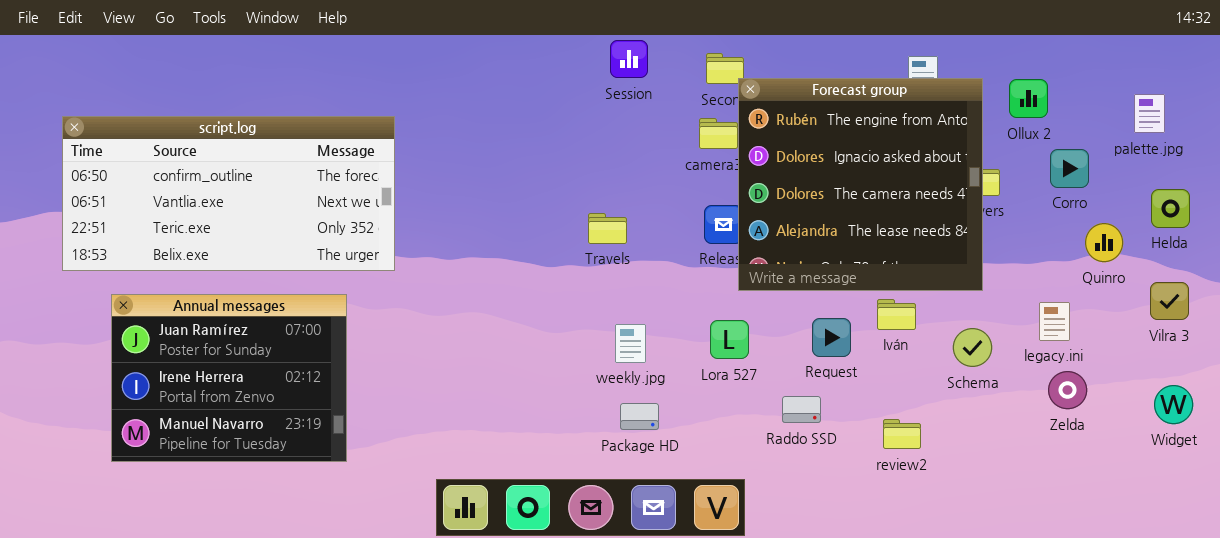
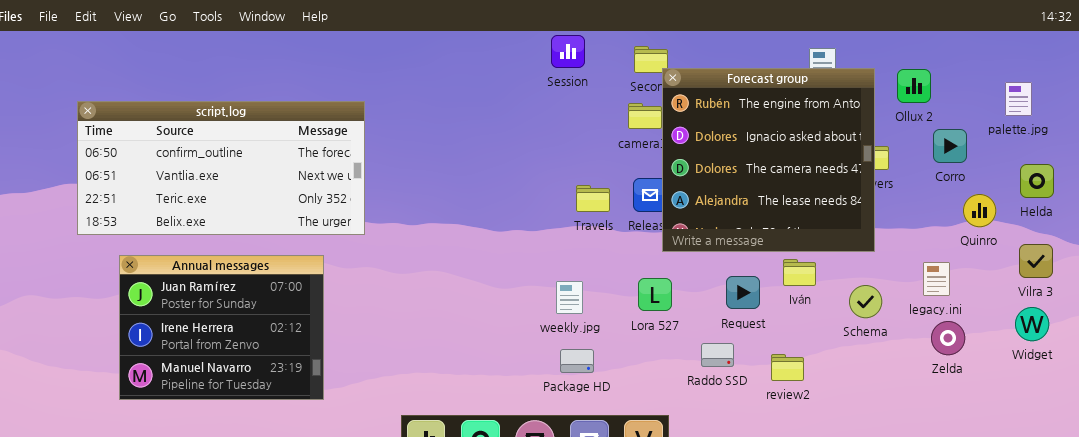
Travels: [588,213,627,244] -> [576,185,610,212], moved
Widget: [1154,385,1193,424] -> [1015,307,1049,341], moved
review2: [883,419,921,449] -> [771,354,804,381], moved

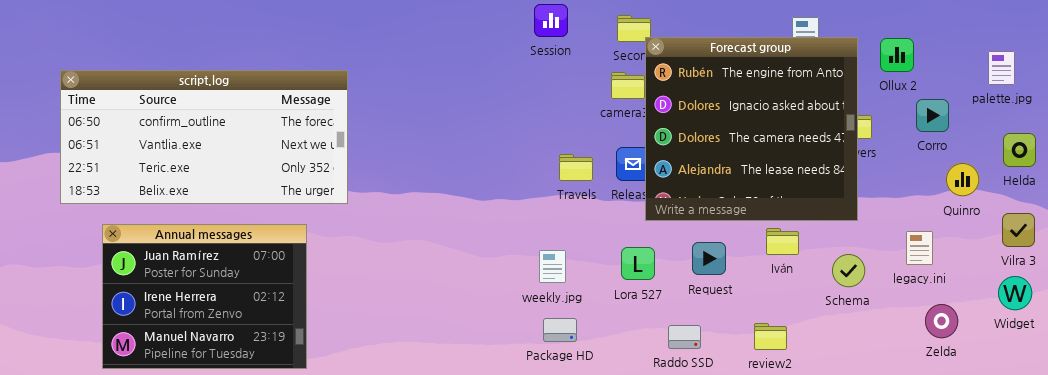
Request: [726,276,760,309] -> [692,242,726,275], moved
Zelda: [931,321,965,355] -> [925,304,958,338], moved
Raddo SSD: [701,343,734,367] -> [668,325,701,349], moved

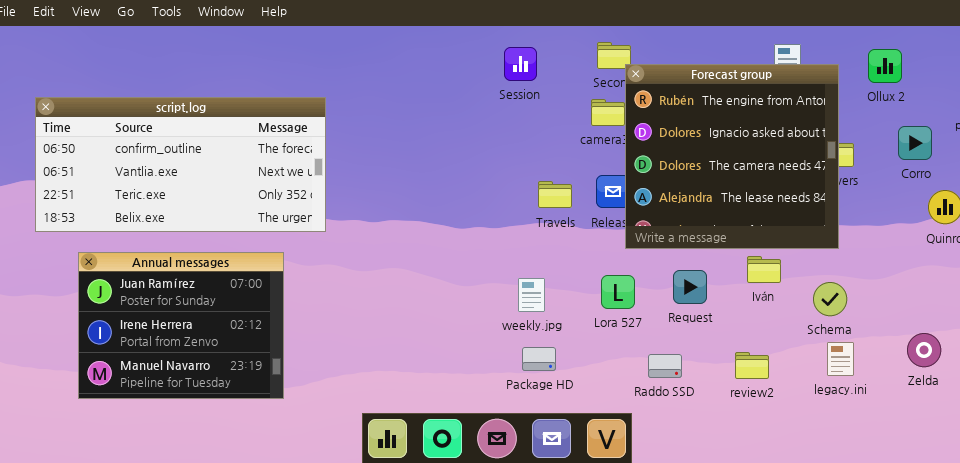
Session: [534,4,568,37] -> [504,47,537,81], moved
Ollux 2: [880,38,914,72] -> [868,49,902,83], moved
legacy.ini: [906,231,933,265] -> [827,342,854,376], moved

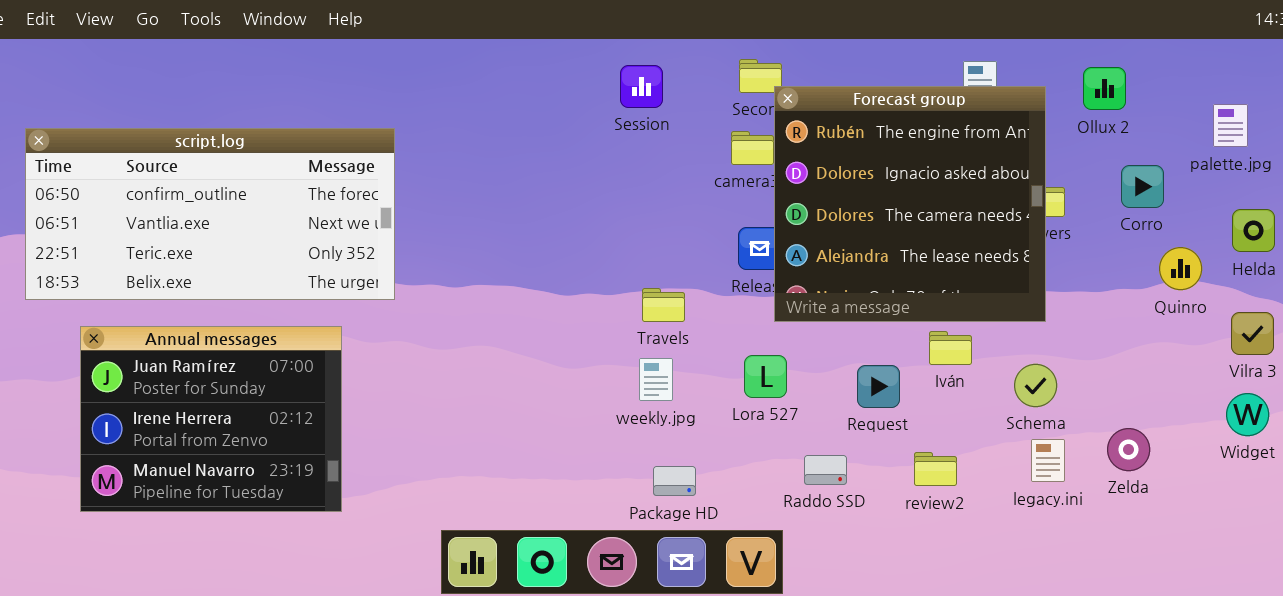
Travels: [538,181,572,208] -> [642,288,685,322], moved
Request: [673,270,707,304] -> [857,365,900,408], moved
Zelda: [907,333,941,367] -> [1107,428,1150,471], moved
Package HD: [522,347,556,371] -> [653,466,696,496], moved

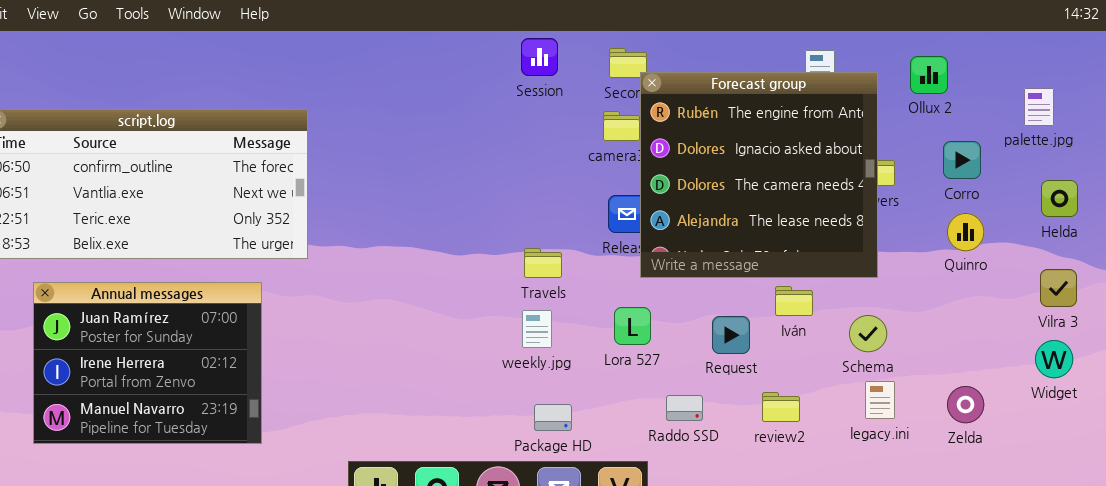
Session: [620,65,663,108] -> [521,38,558,76], moved
Quinro: [1159,247,1202,290] -> [947,213,984,251], moved
Zelda: [1107,428,1150,471] -> [947,386,984,423], moved

